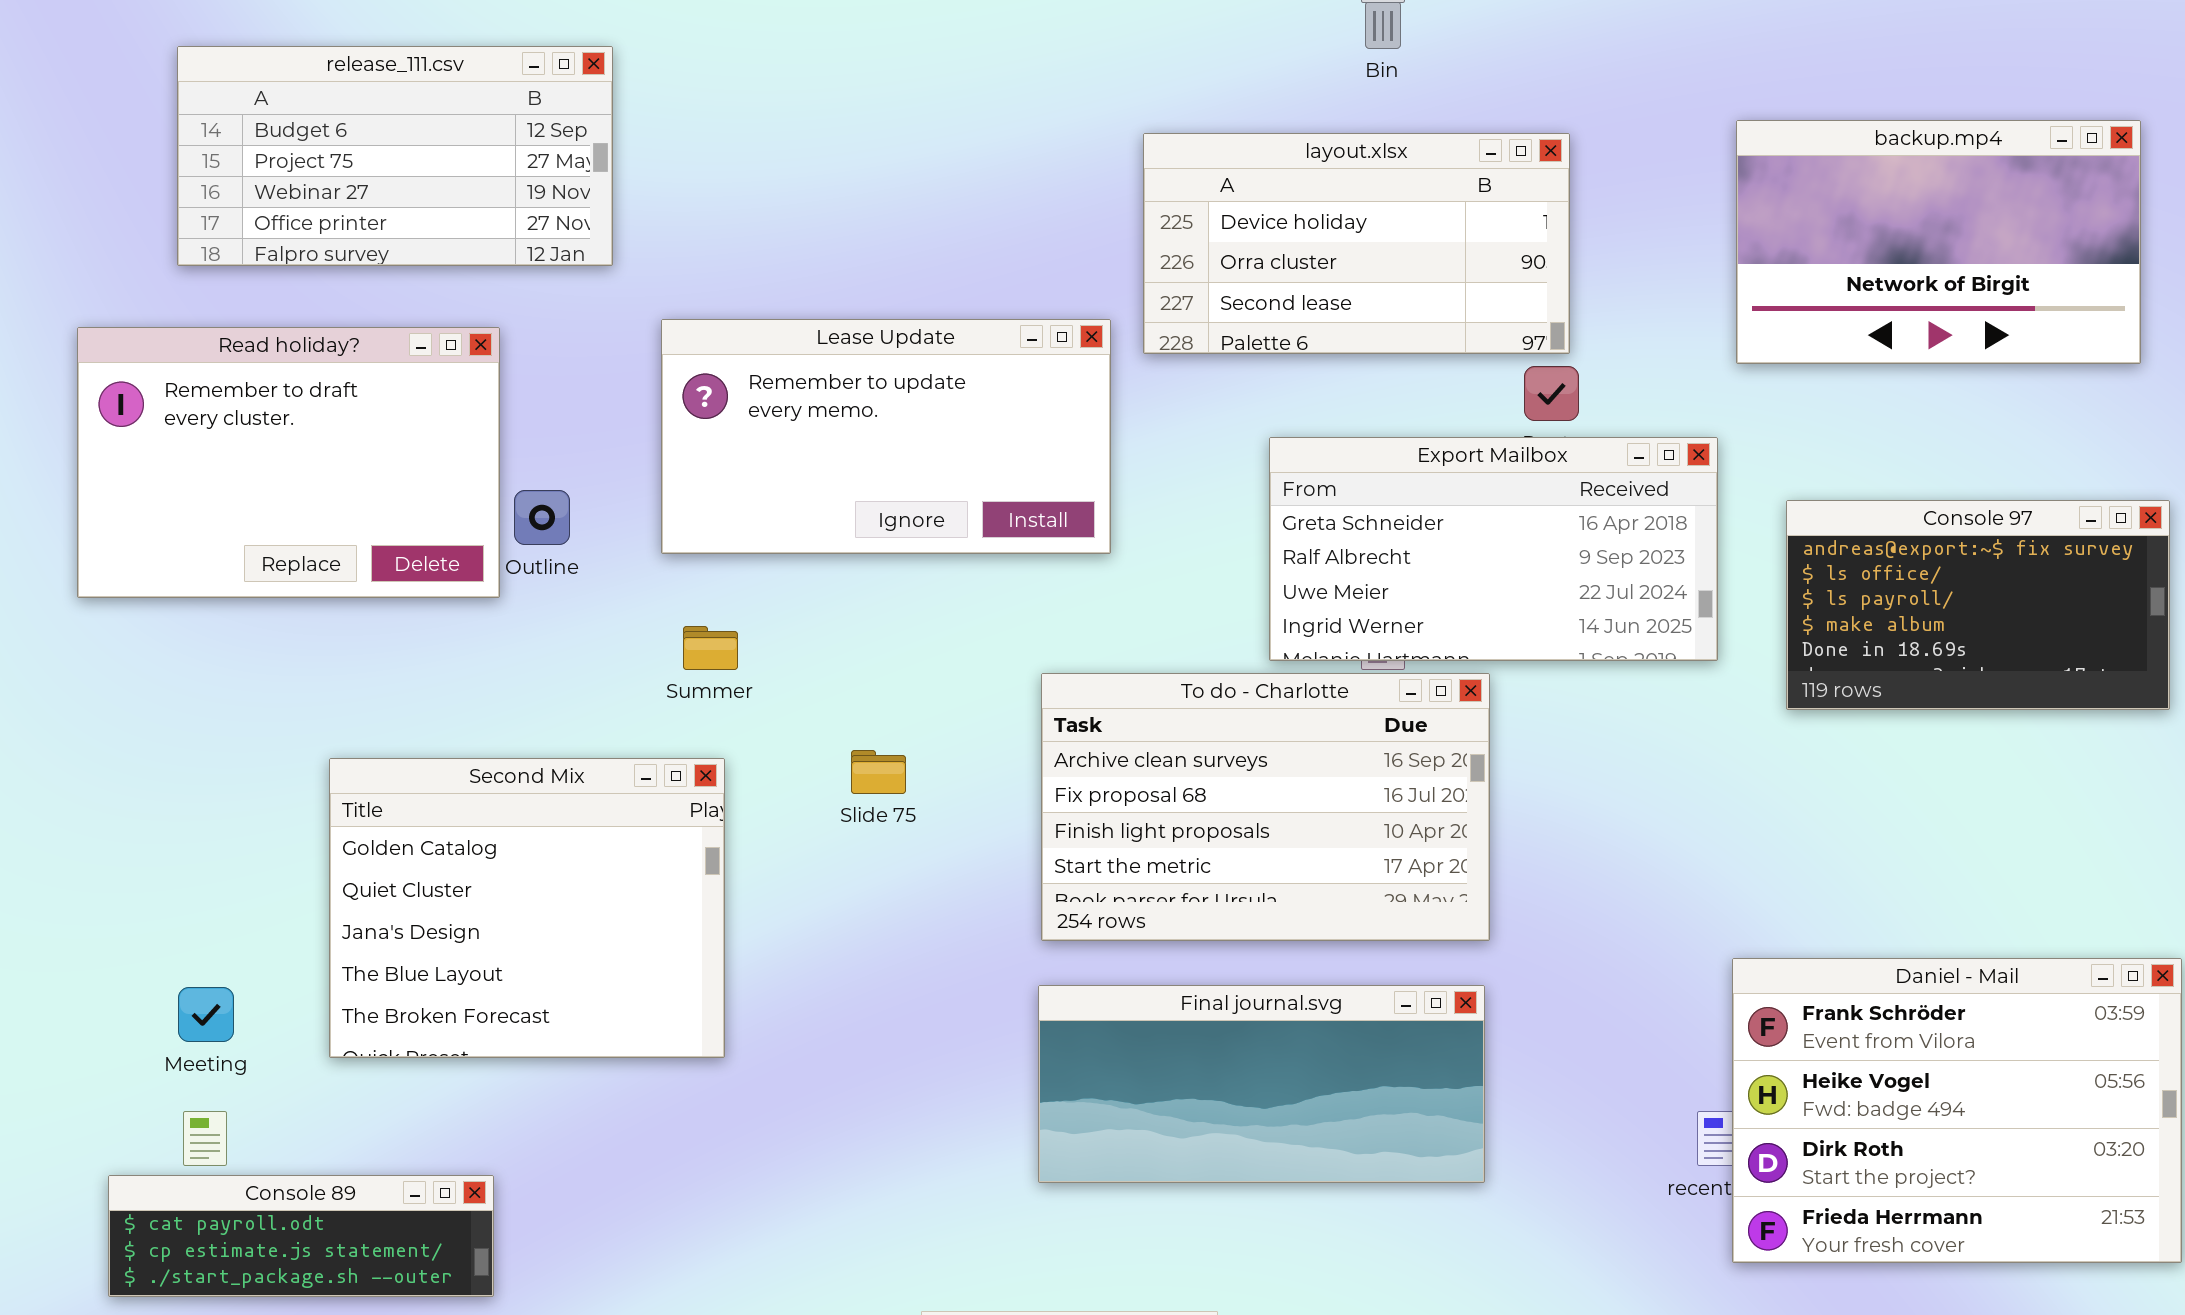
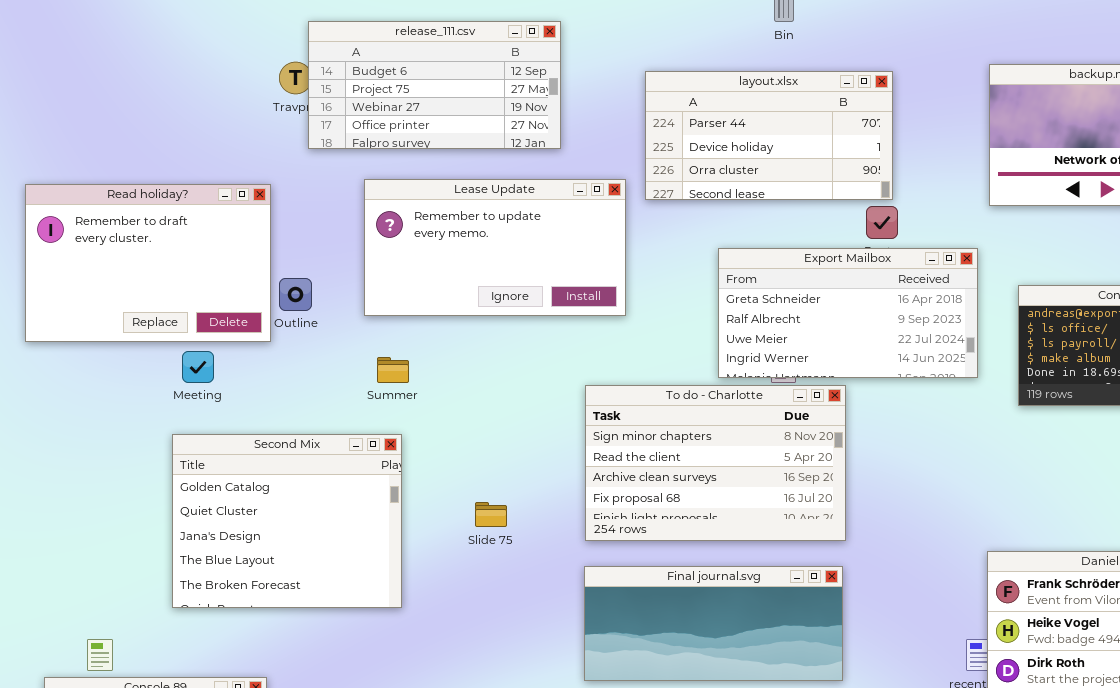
release_111.csv: [177,46,613,266] -> [308,21,561,149], moved
layout.xlsx: [1143,133,1570,354] -> [645,71,893,200], scrolled up 1 row
To do - Charlotte: [1041,673,1490,941] -> [585,385,846,541], scrolled up 2 rows
Slide 75: [851,750,906,794] -> [475,502,507,527], moved
Meeting: [178,987,234,1042] -> [182,351,214,383], moved

